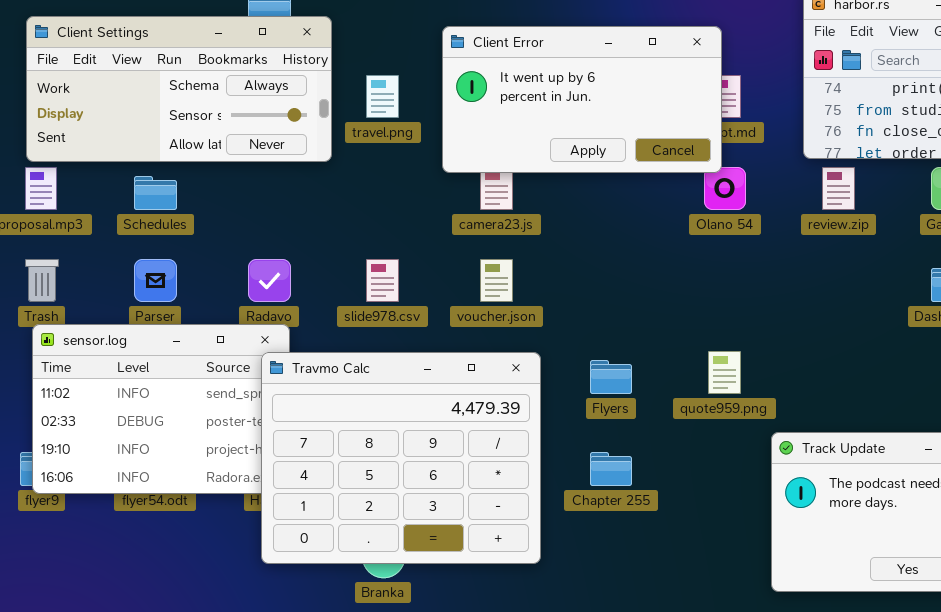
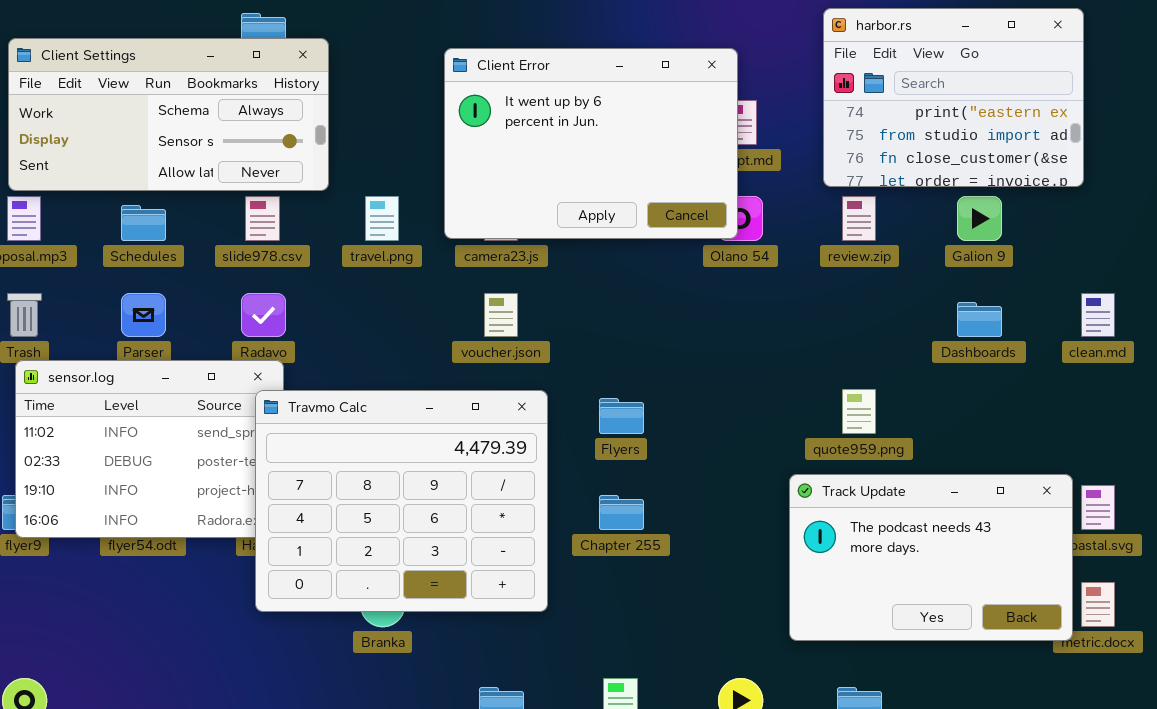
Client Error: [442,26,722,173] -> [444,48,738,239], resized
travel.png: [366,75,399,118] -> [365,196,399,241], moved
slide978.csv: [366,259,399,302] -> [245,196,280,241], moved
quote959.png: [708,351,741,394] -> [842,389,876,434], moved

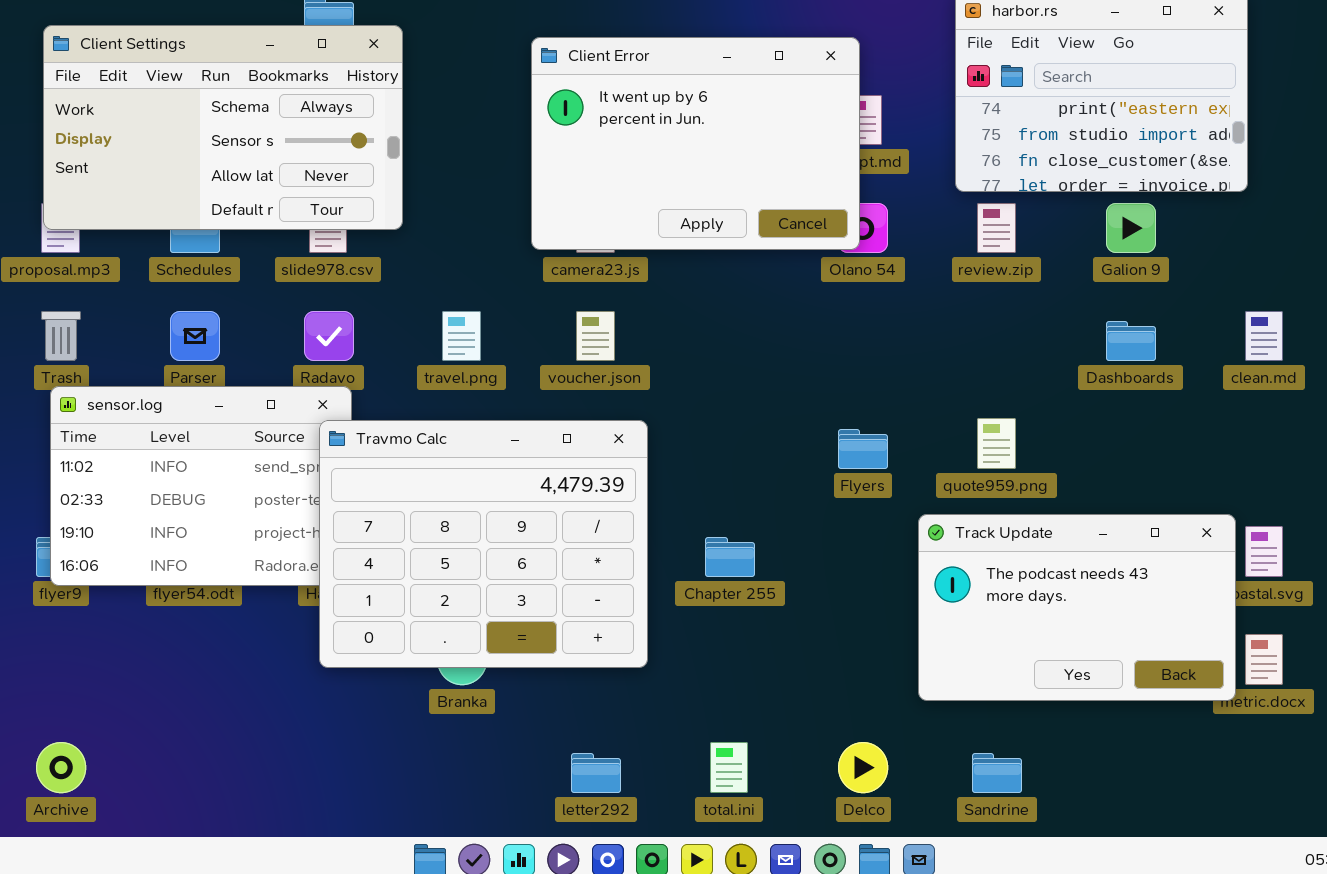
Client Settings: [8,38,329,191] -> [43,25,403,230], resized
travel.png: [365,196,399,241] -> [442,311,481,361], moved
Flyers: [599,398,644,434] -> [838,429,888,469], moved

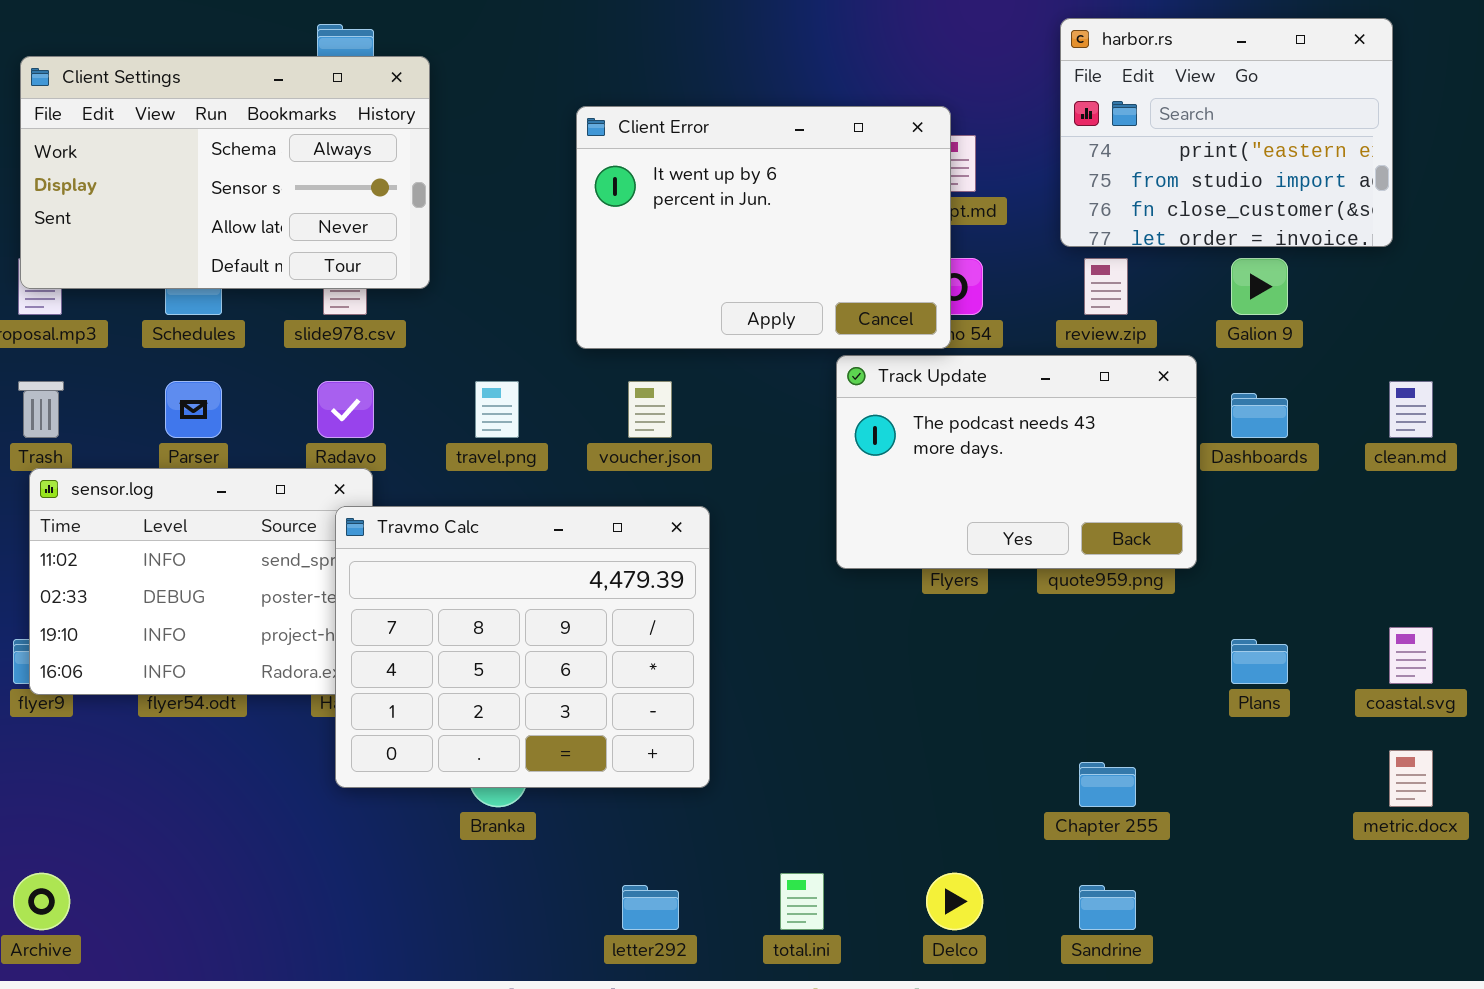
Client Error: [531,37,860,250] -> [576,106,951,349], moved
Track Update: [918,514,1236,701] -> [836,355,1197,569], moved
Chapter 255: [705,537,755,577] -> [1079,762,1136,807], moved

